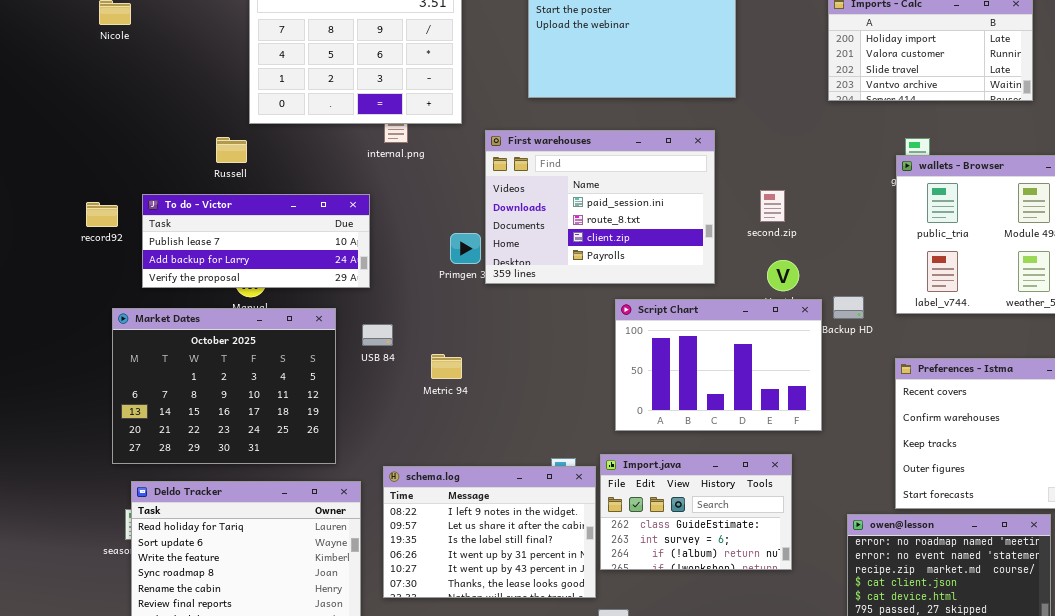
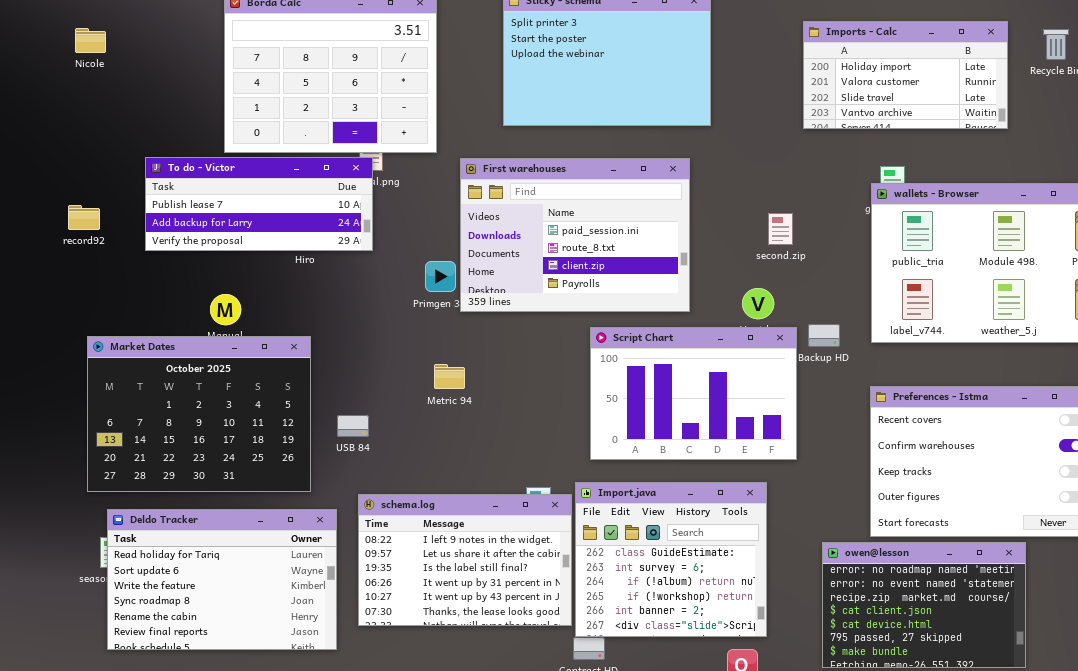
second.zip: [760,190,785,222] -> [768,213,793,245], moved
To do - Victor: [142,194,370,288] -> [145,157,373,251], moved
record92: [86,202,118,227] -> [68,205,100,230], moved
USB 84: [362,324,393,346] -> [337,415,369,437], moved
Metric 94: [431,354,462,379] -> [434,364,465,389], moved
Import.java: [600,454,792,570] -> [575,482,767,637], resized

